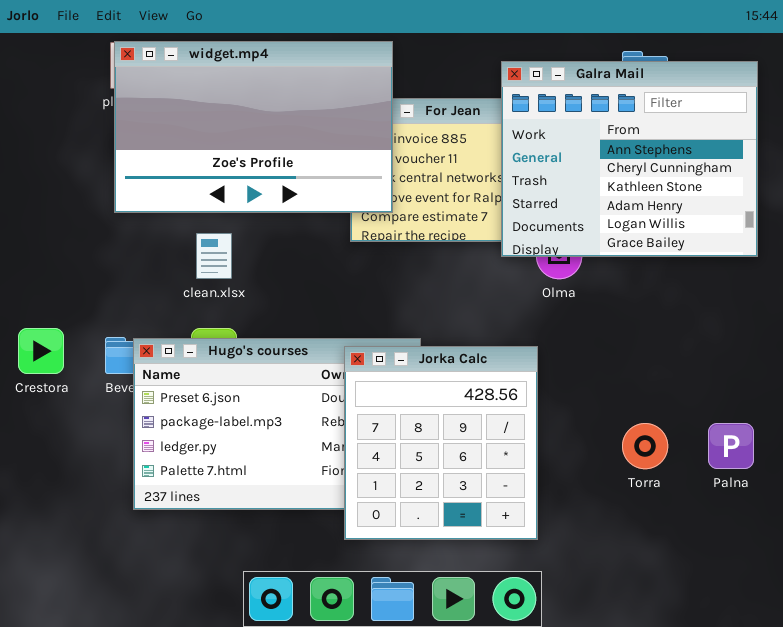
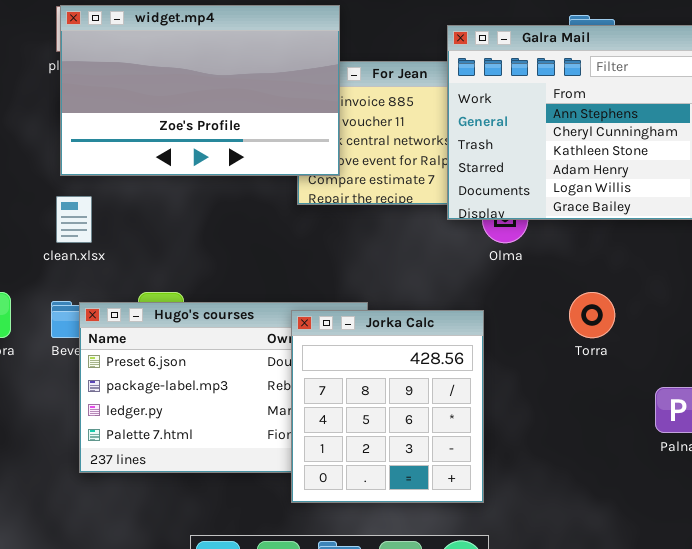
clean.xlsx: [196,233,232,279] -> [56,196,92,243], moved
Torra: [622,423,668,469] -> [569,292,615,338], moved

